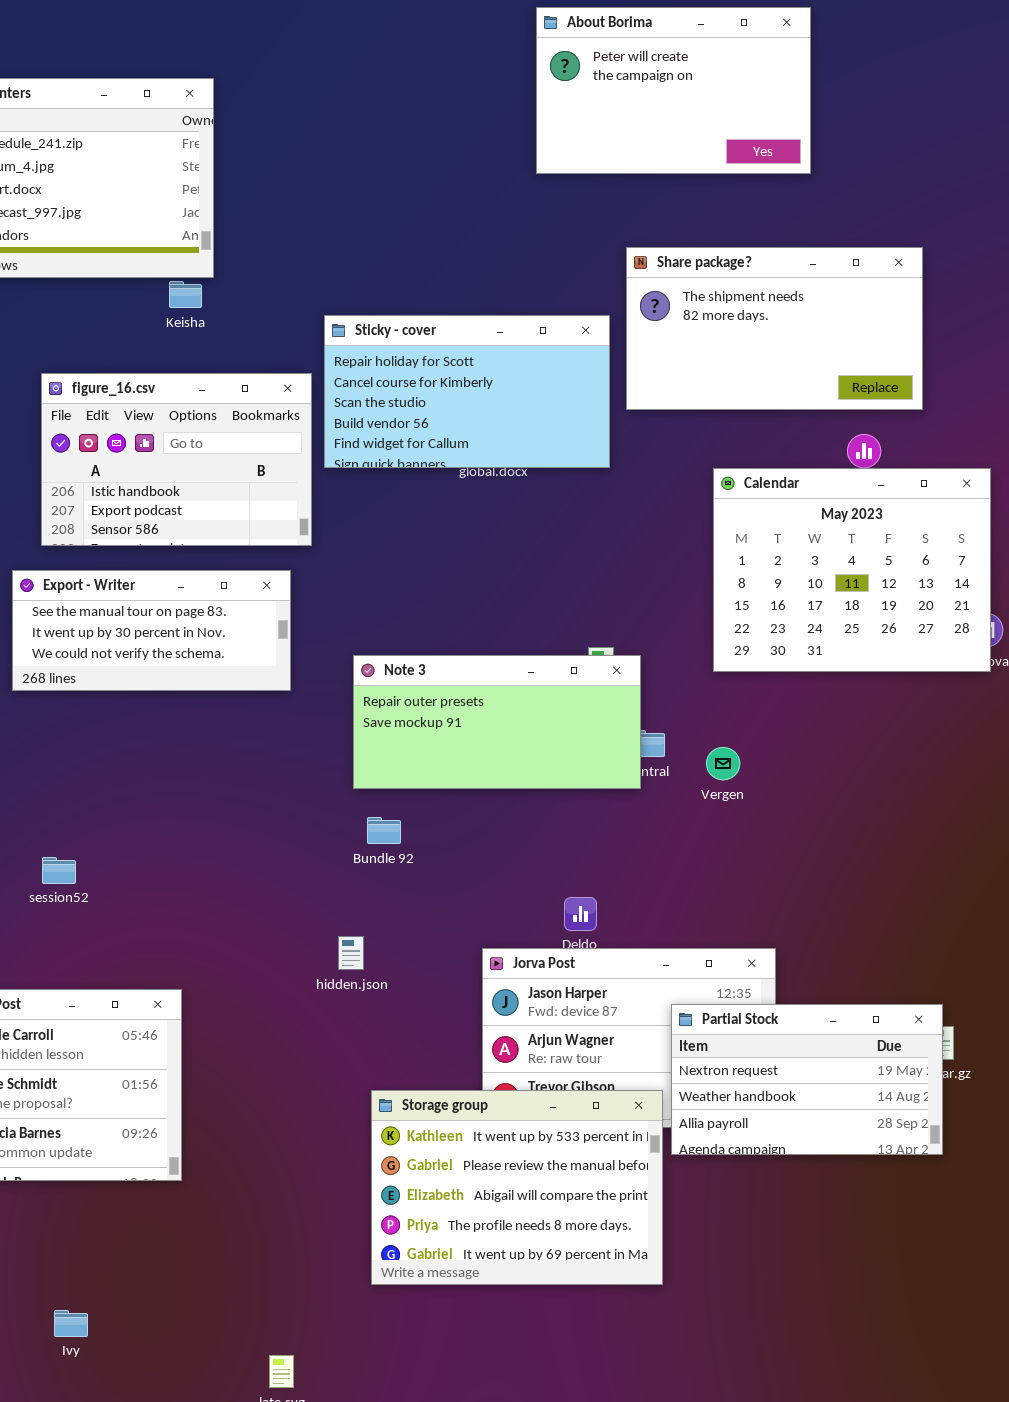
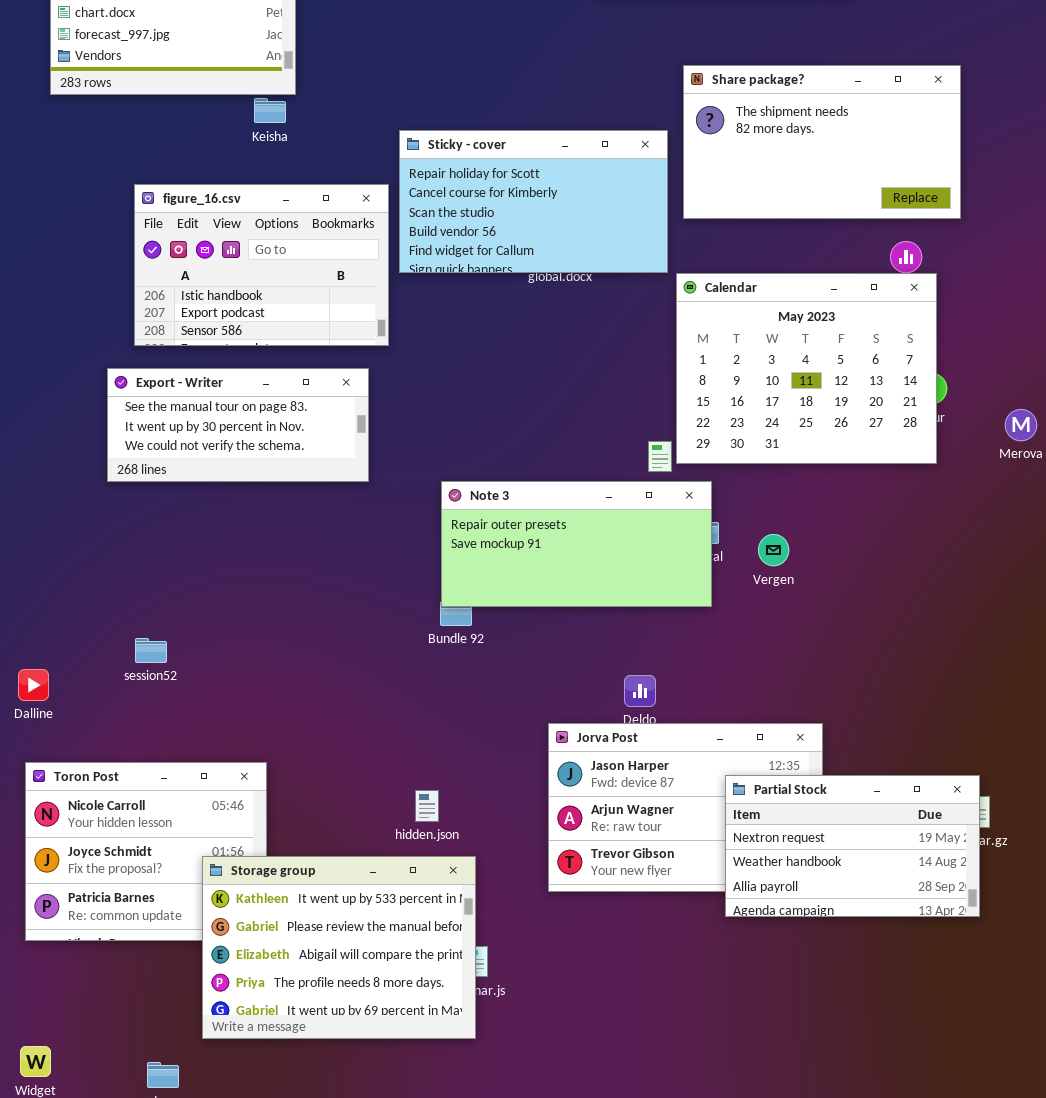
Calendar: [713,468,991,672] -> [676,273,937,464], moved
Note 3: [353,655,641,789] -> [441,481,712,607], moved
hidden.json: [338,936,364,970] -> [415,790,439,822], moved
Storage group: [371,1090,663,1285] -> [202,856,476,1039], moved

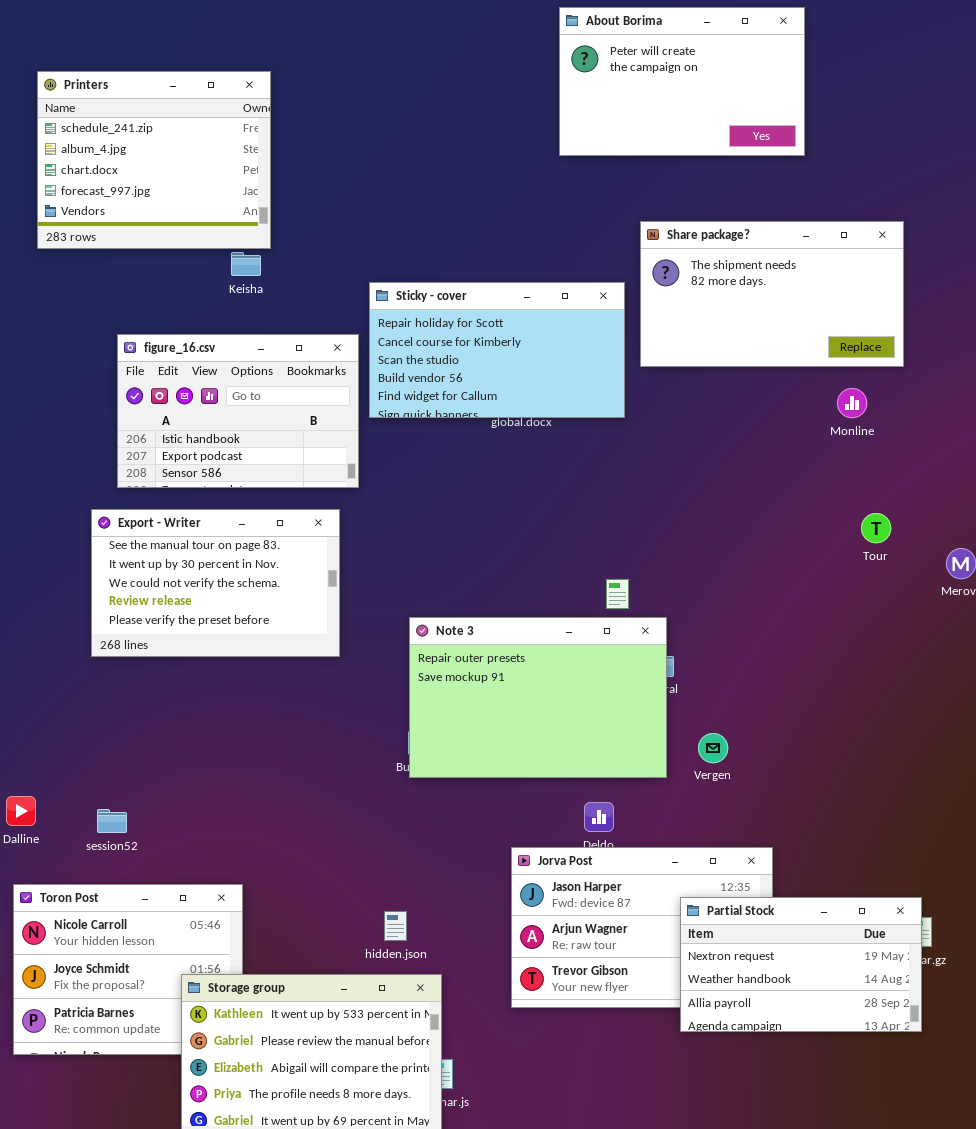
Calendar: [676,273,937,464] -> none, closed
Export - Writer: [107,368,369,482] -> [91,509,340,657], resized
Note 3: [441,481,712,607] -> [409,617,667,778], resized
Vergen: [758,534,789,566] -> [698,733,728,763], moved
session52: [135,638,167,663] -> [97,809,127,833], moved

